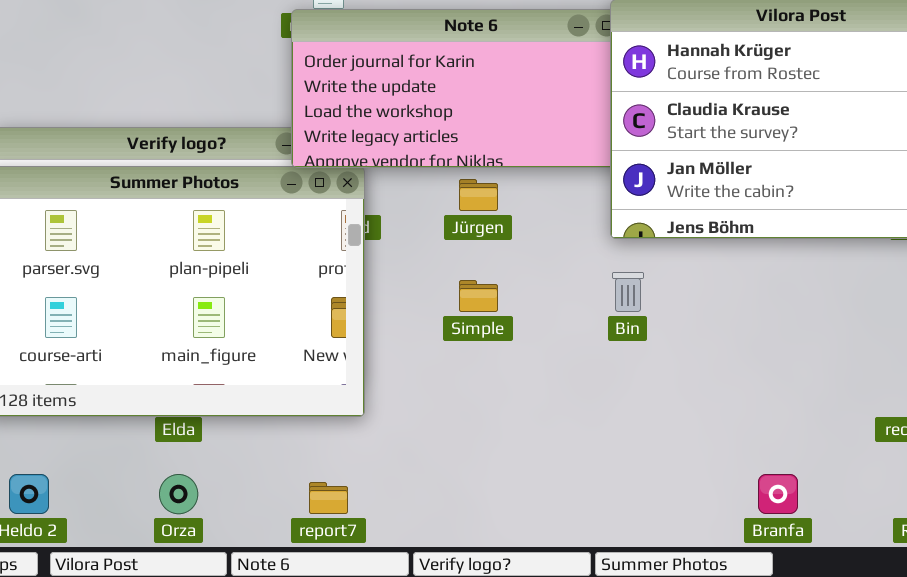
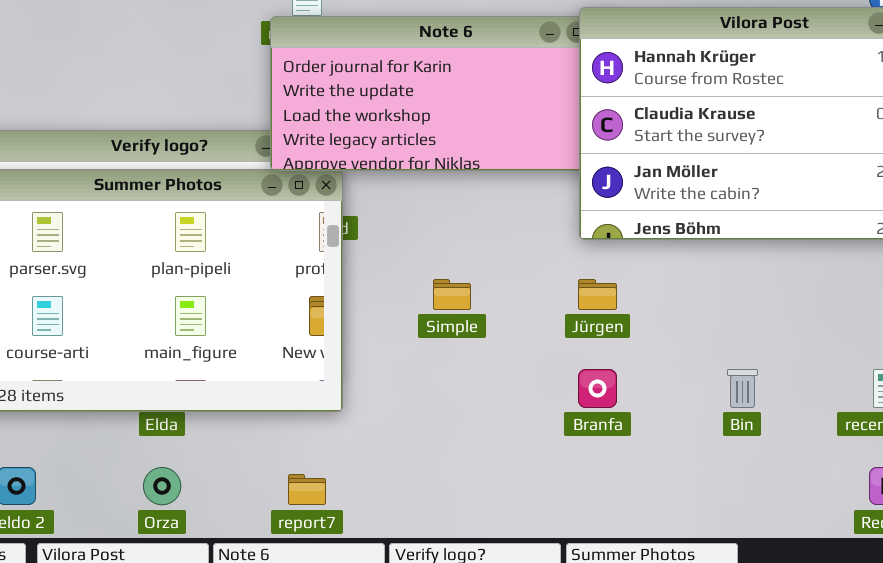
Jürgen: [459,179,498,211] -> [578,279,617,310], moved
Bin: [612,272,644,312] -> [727,369,758,408], moved
Branfa: [758,474,798,514] -> [578,369,617,408], moved

